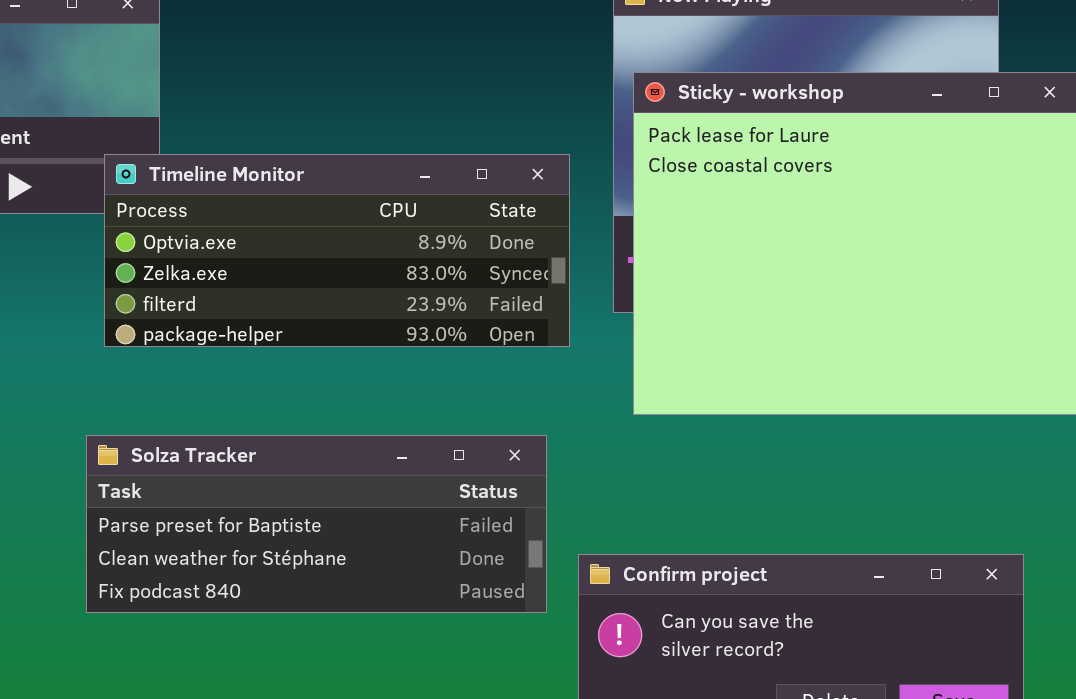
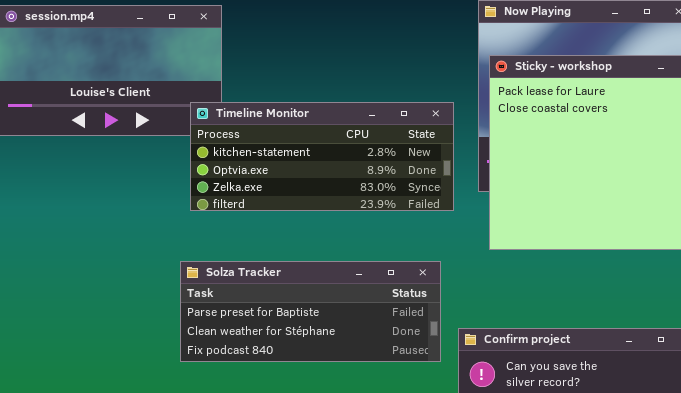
Timeline Monitor: [104,154,570,347] -> [190,102,454,211], scrolled up 1 row

